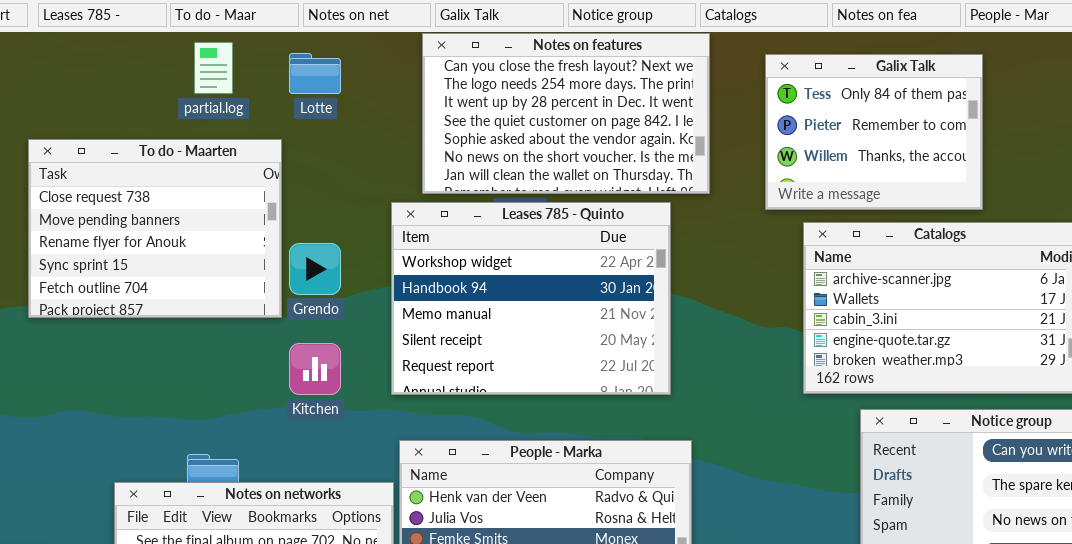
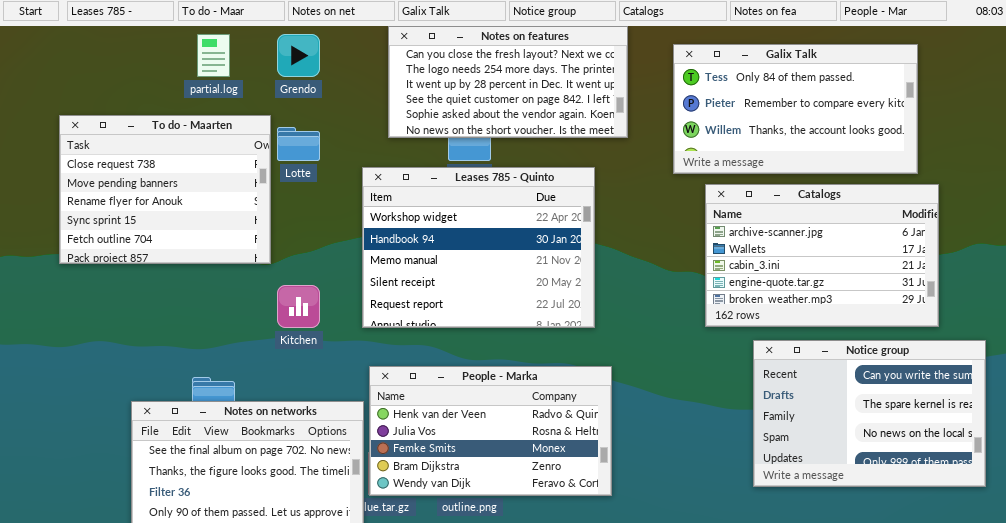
Notes on features: [422,33,710,194] -> [388,26,628,138], resized
Lotte: [289,53,341,94] -> [277,127,320,161], moved
Galix Talk: [765,54,983,210] -> [673,44,918,174], resized
Grendo: [289,243,341,295] -> [277,34,320,77], moved

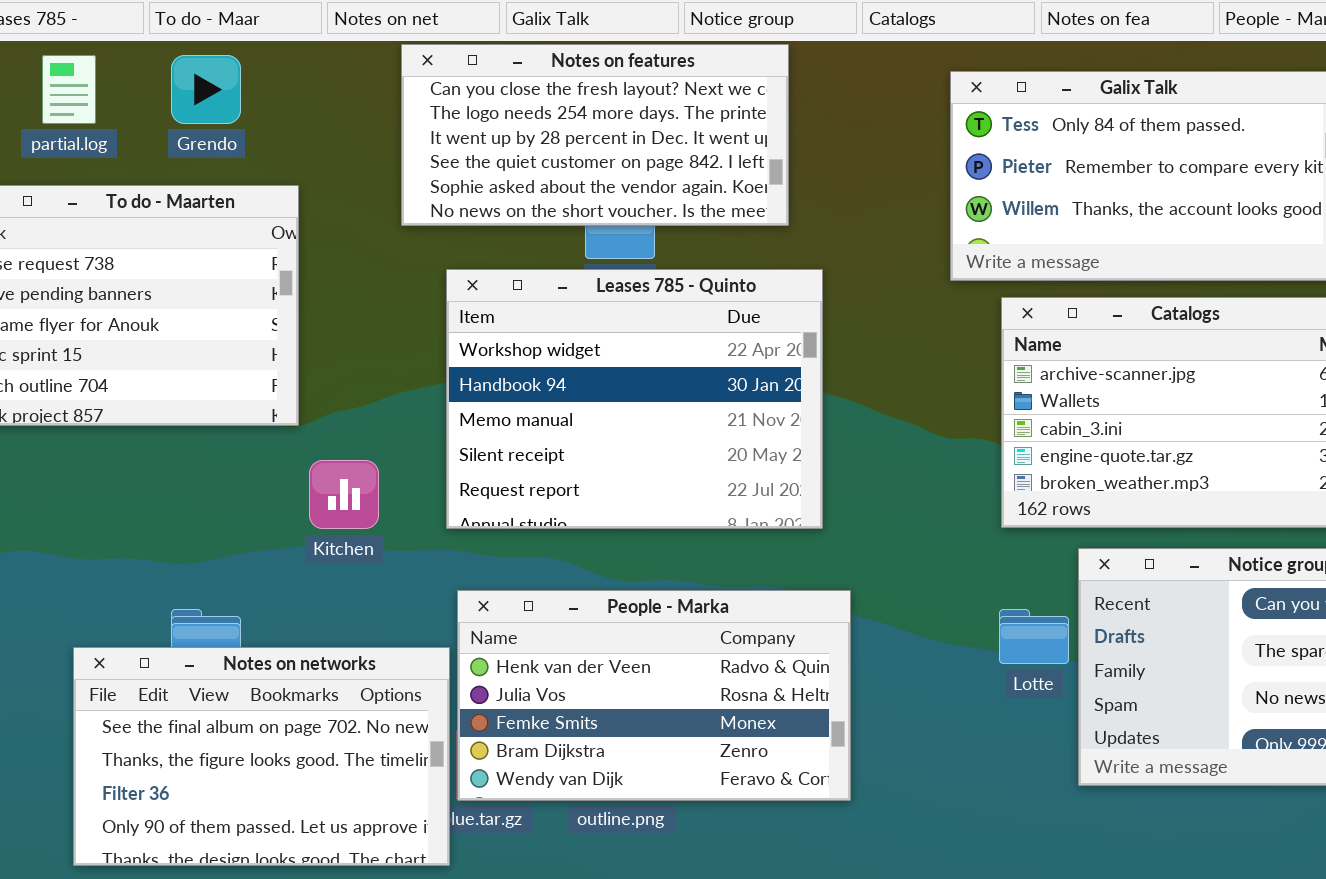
Notes on features: [388,26,628,138] -> [401,44,789,226], moved
partial.log: [197,34,230,77] -> [42,55,96,124], moved
Grendo: [277,34,320,77] -> [171,55,241,124], moved
Lotte: [277,127,320,161] -> [999,609,1069,664], moved

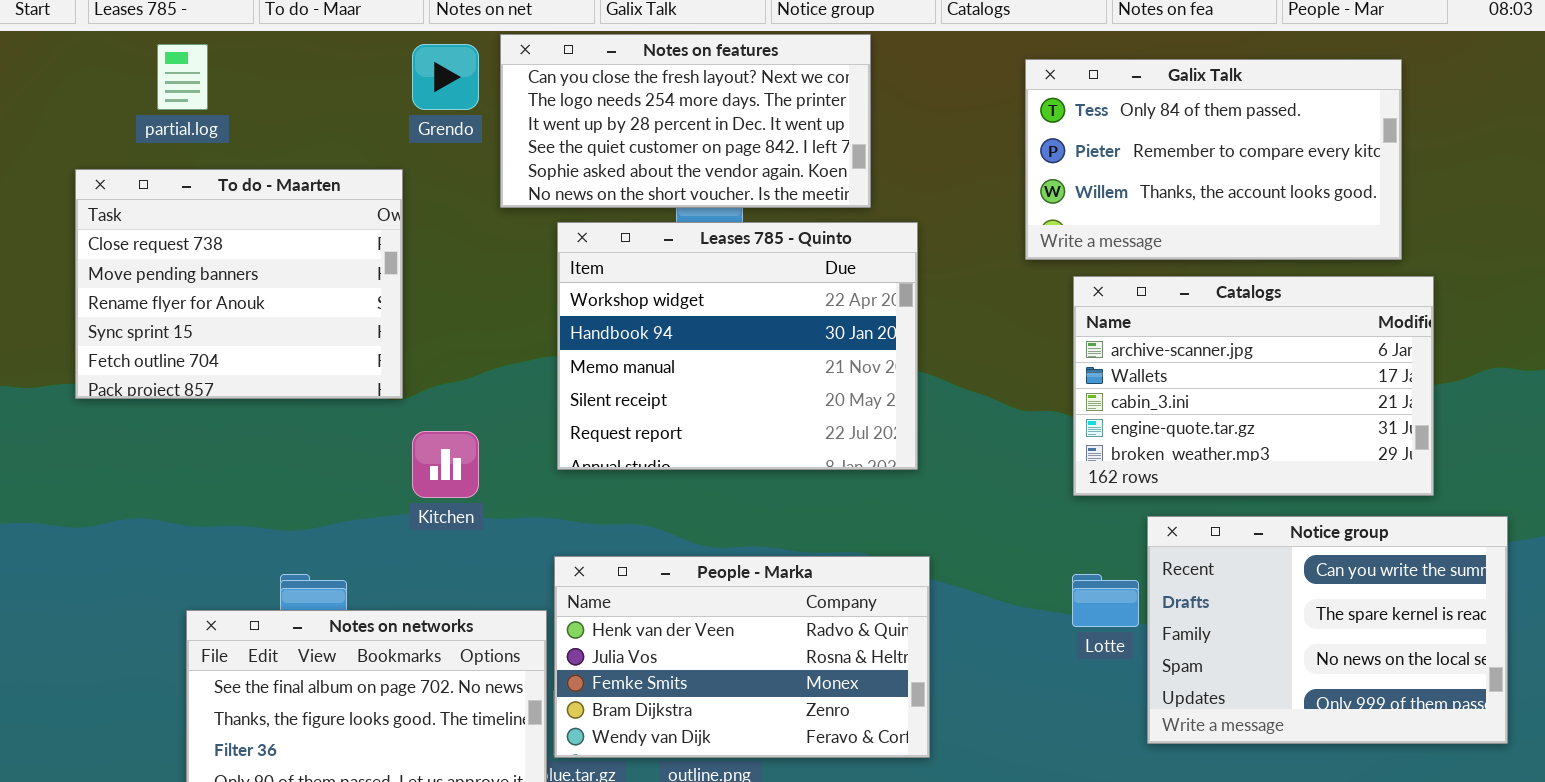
Grendo: [171,55,241,124] -> [412,44,479,110], moved
Leases 785 - Quinto: [446,269,823,529] -> [557,222,918,470], moved

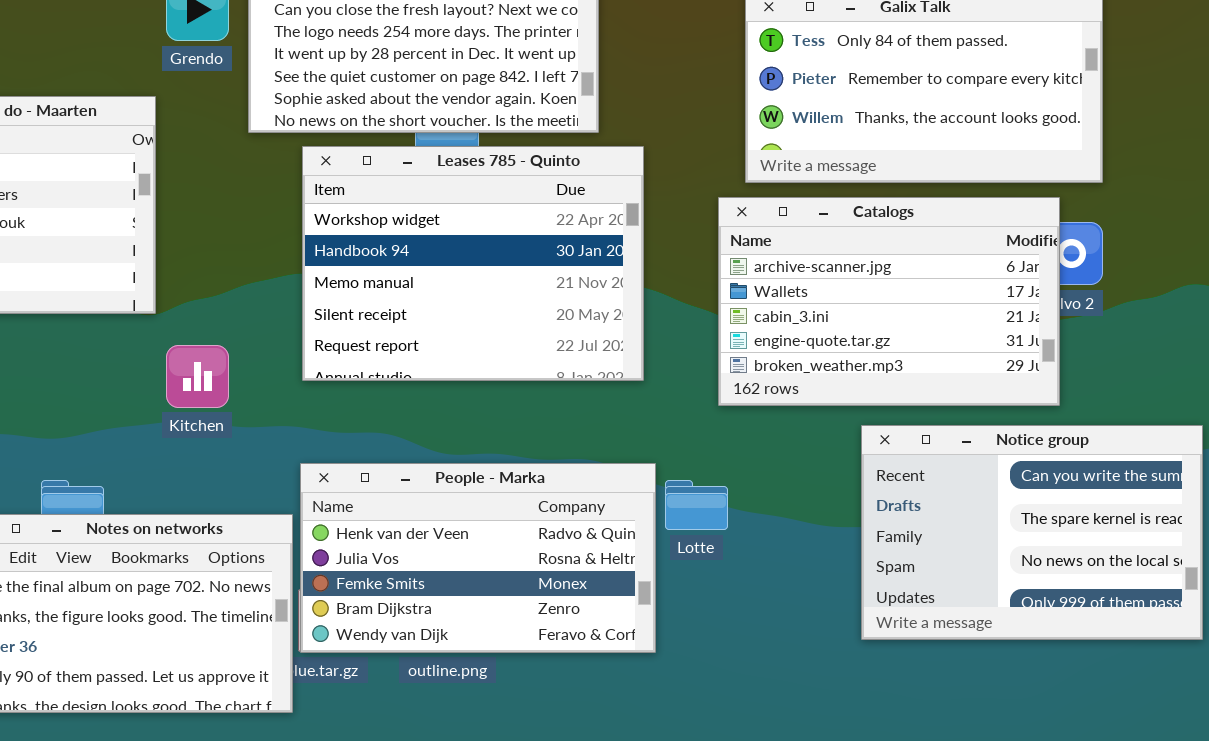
Catalogs: [1073,276,1434,496] -> [718,197,1060,406], moved
Lotte: [1072,574,1139,627] -> [665,480,728,530], moved

